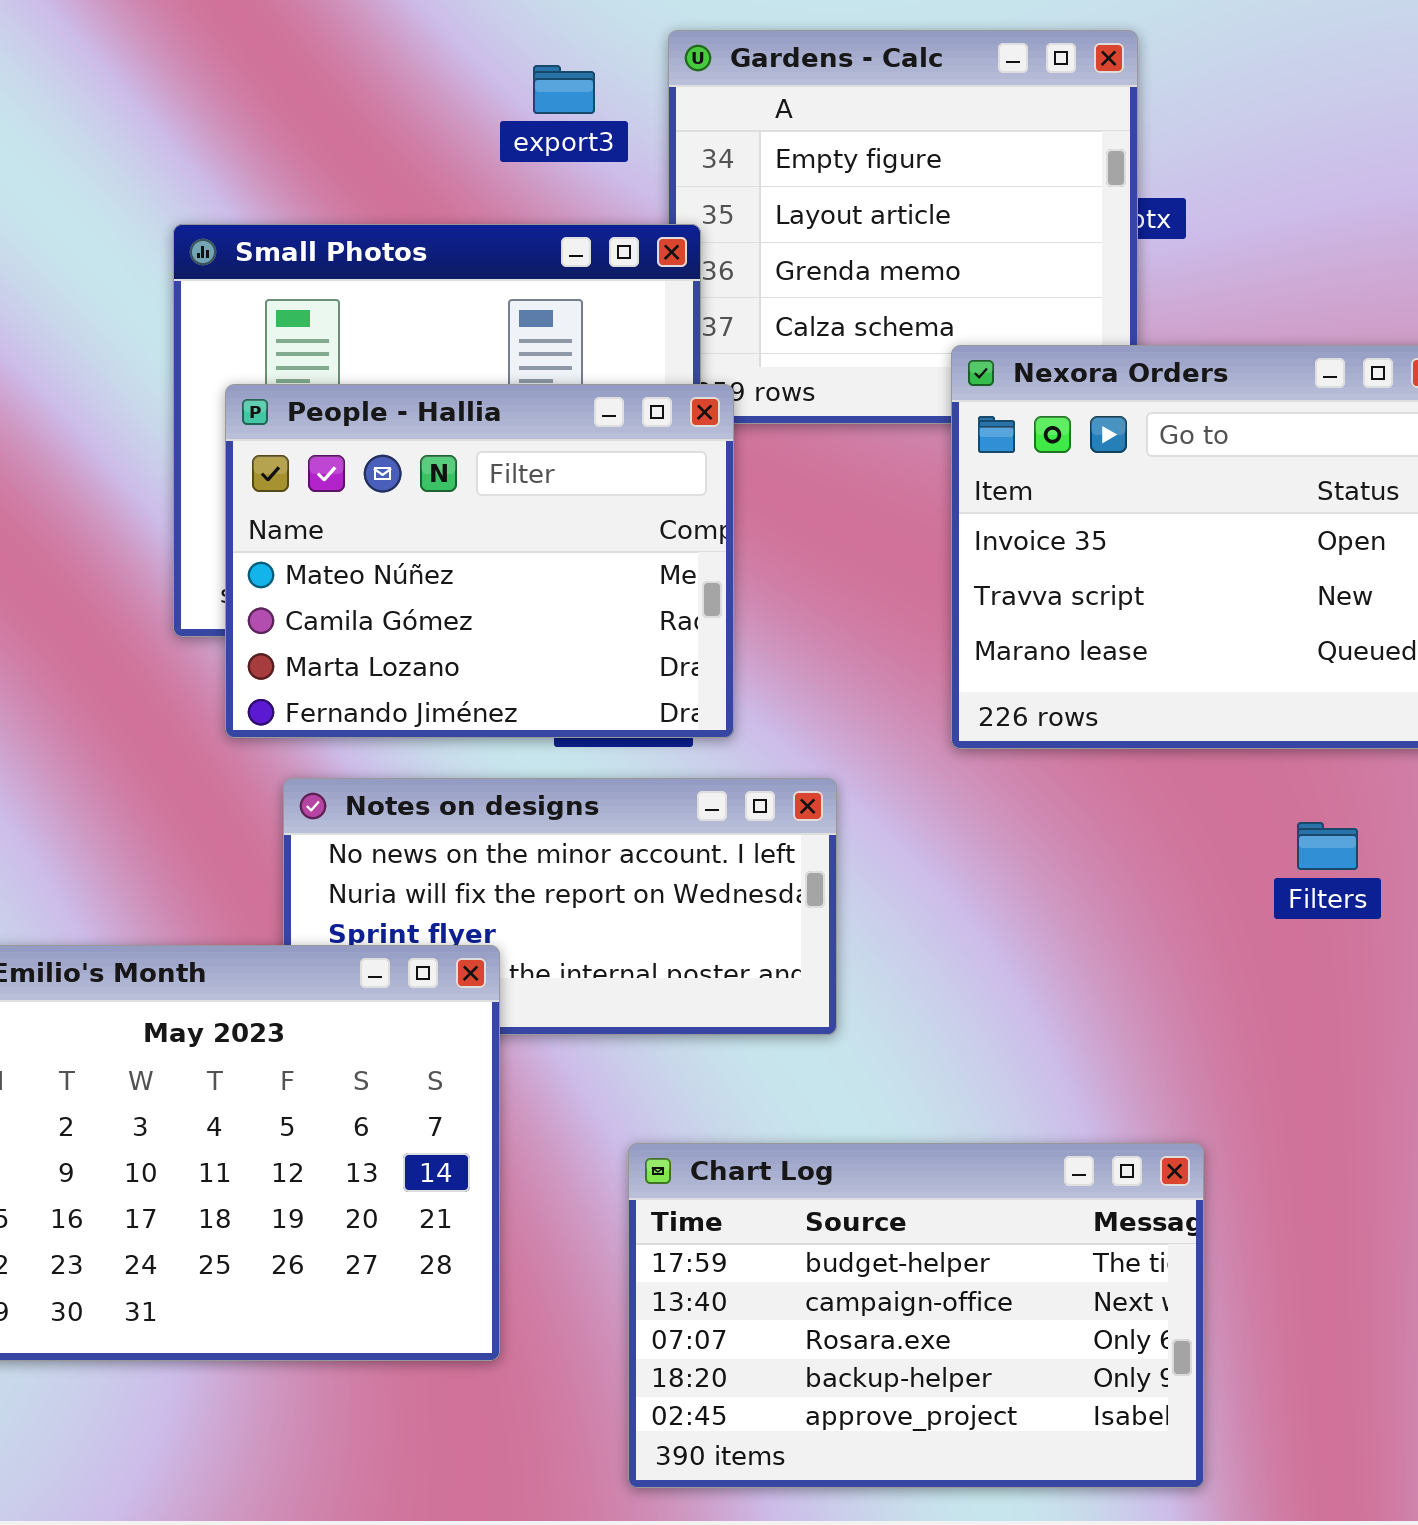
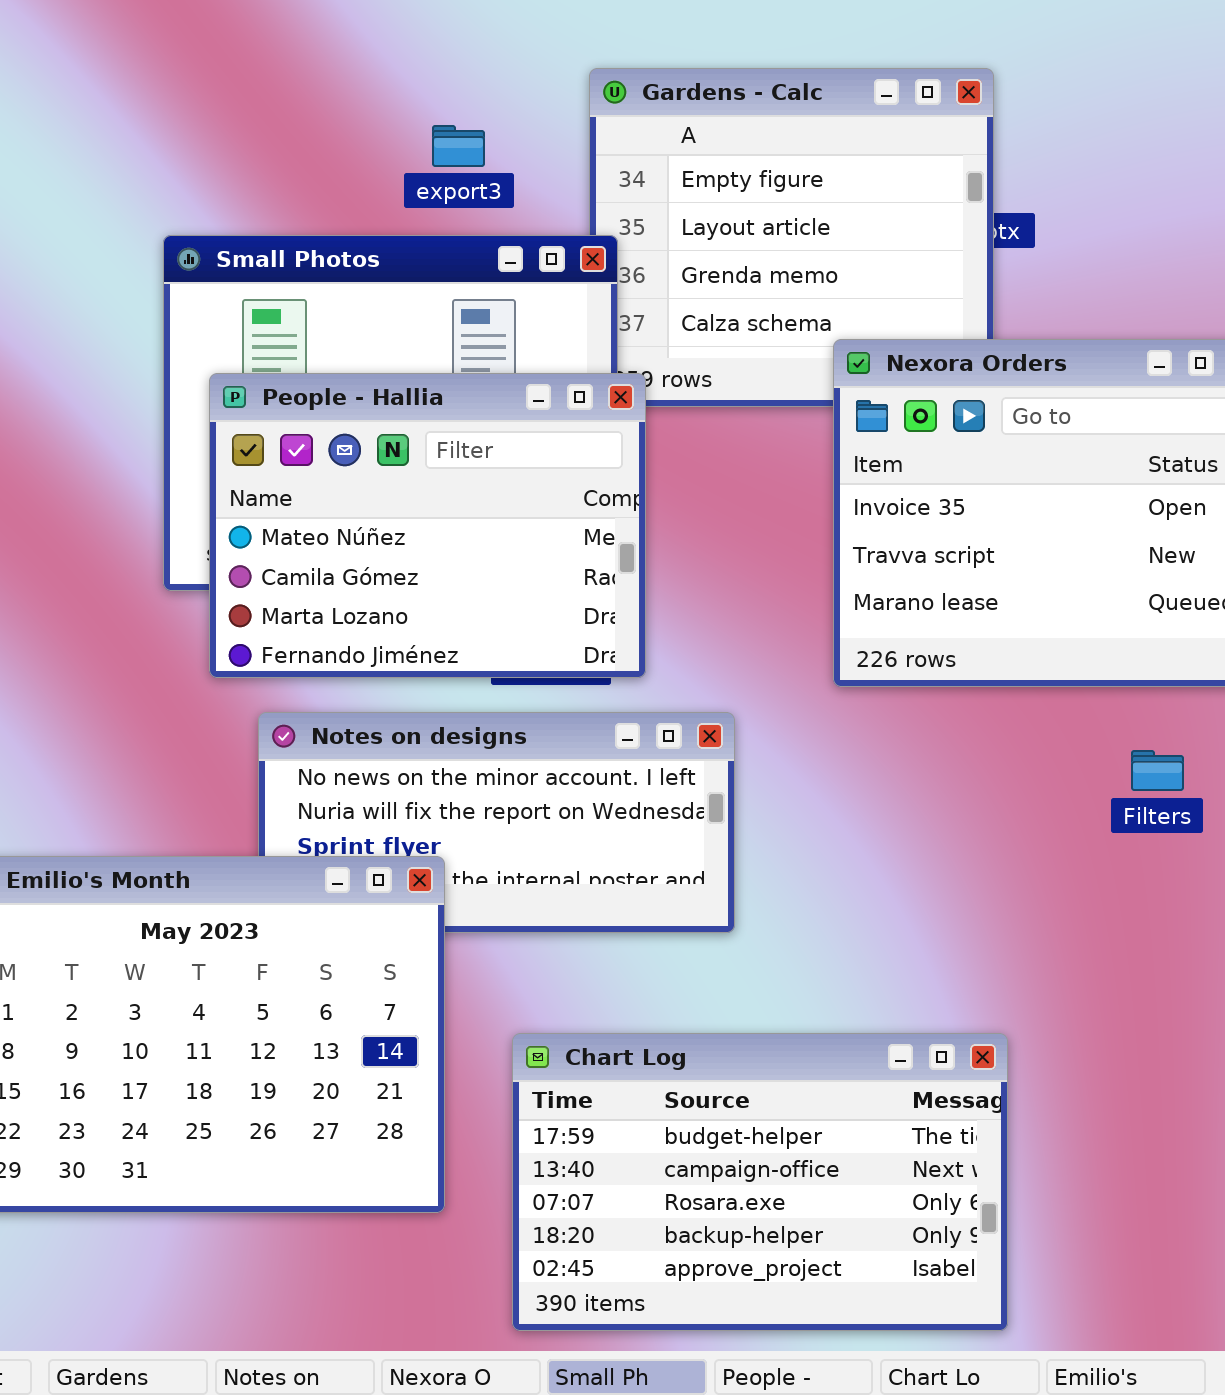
export3: [533,65,595,114] -> [432,125,485,167], moved
Chart Log: [628,1143,1204,1488] -> [512,1033,1008,1331], moved

